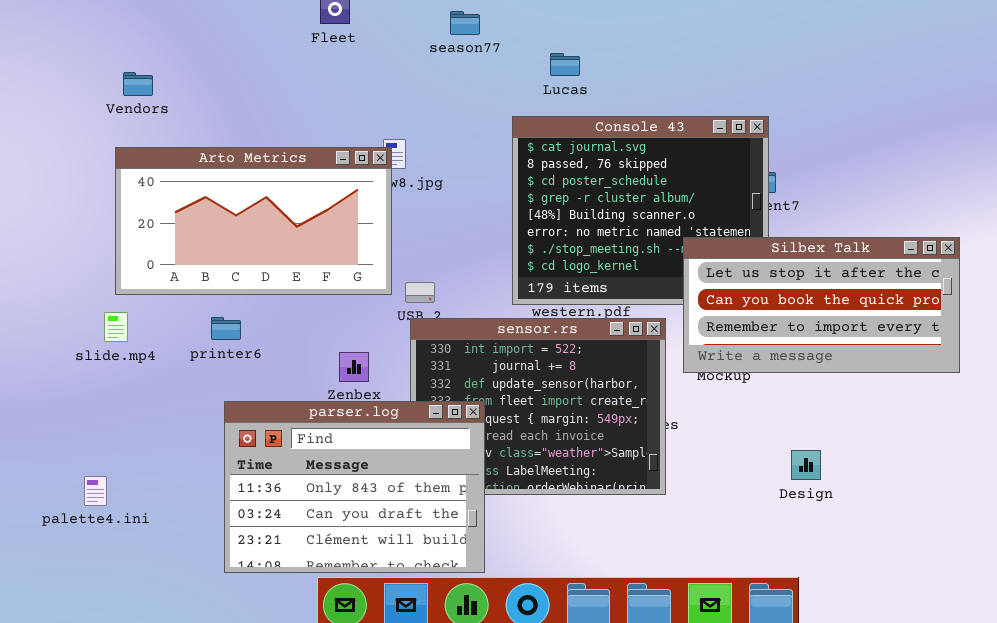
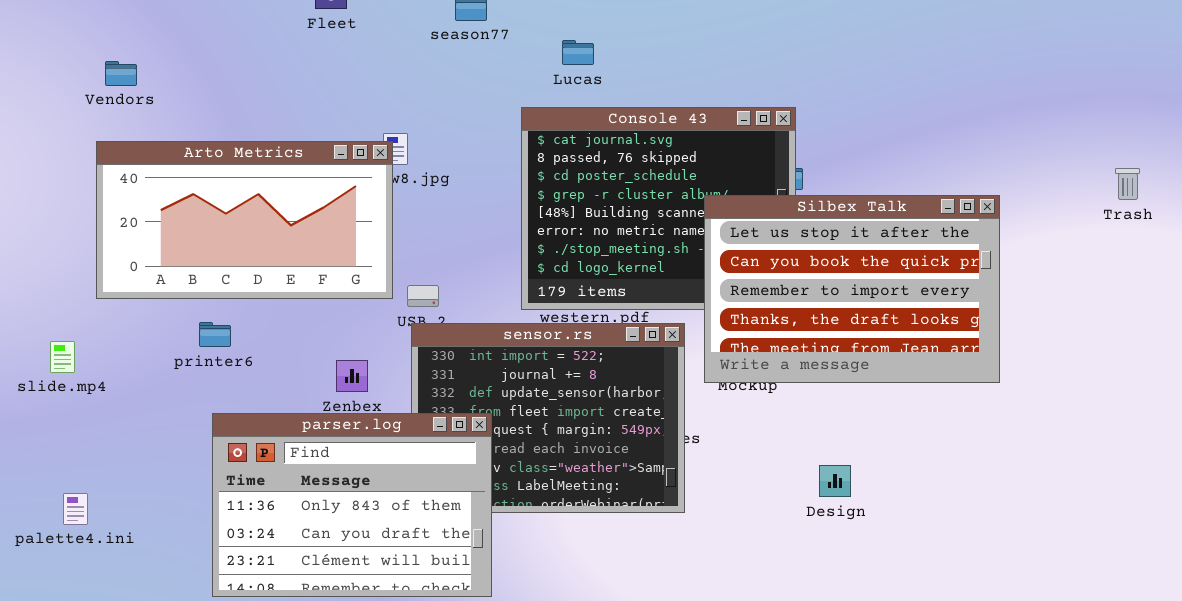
Silbex Talk: [683,237,960,373] -> [704,195,1000,383], resized
slide.mp4: [104,312,128,342] -> [50,341,75,373], moved

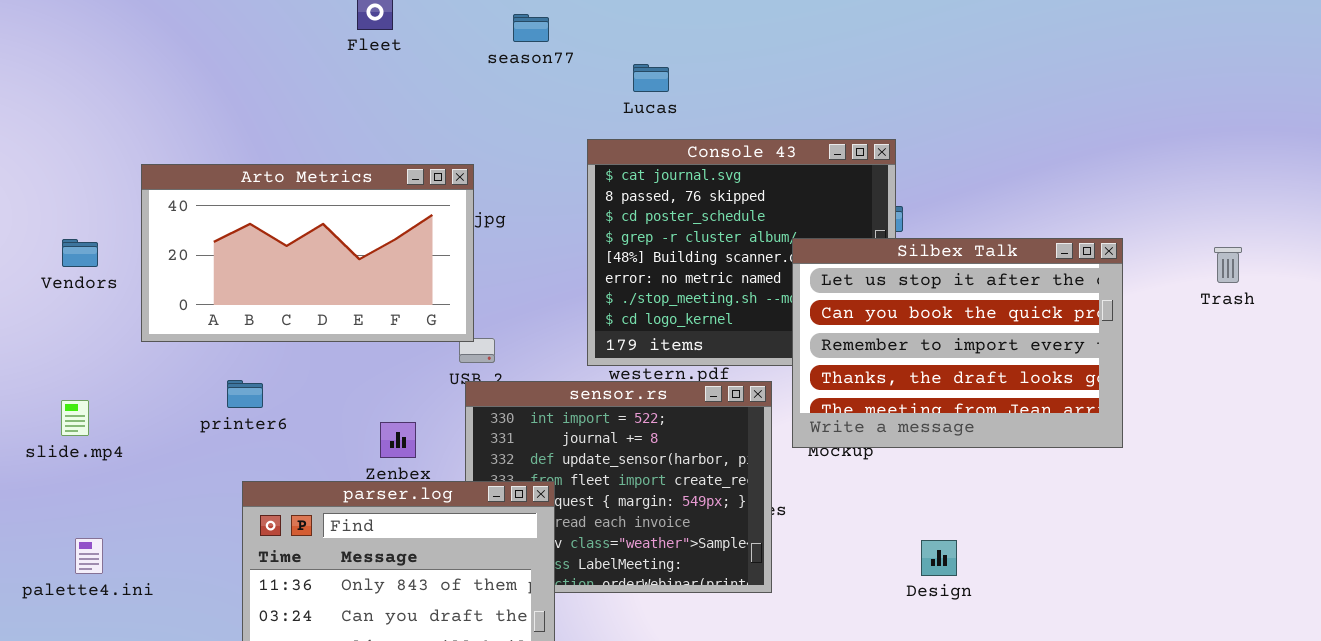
Vendors: [105,61,137,86] -> [62,239,98,267], moved
Arto Metrics: [96,141,393,299] -> [141,164,474,342], moved
Trash: [1115,168,1140,200] -> [1214,247,1242,283], moved
palette4.ini: [63,493,88,525] -> [75,538,103,574], moved

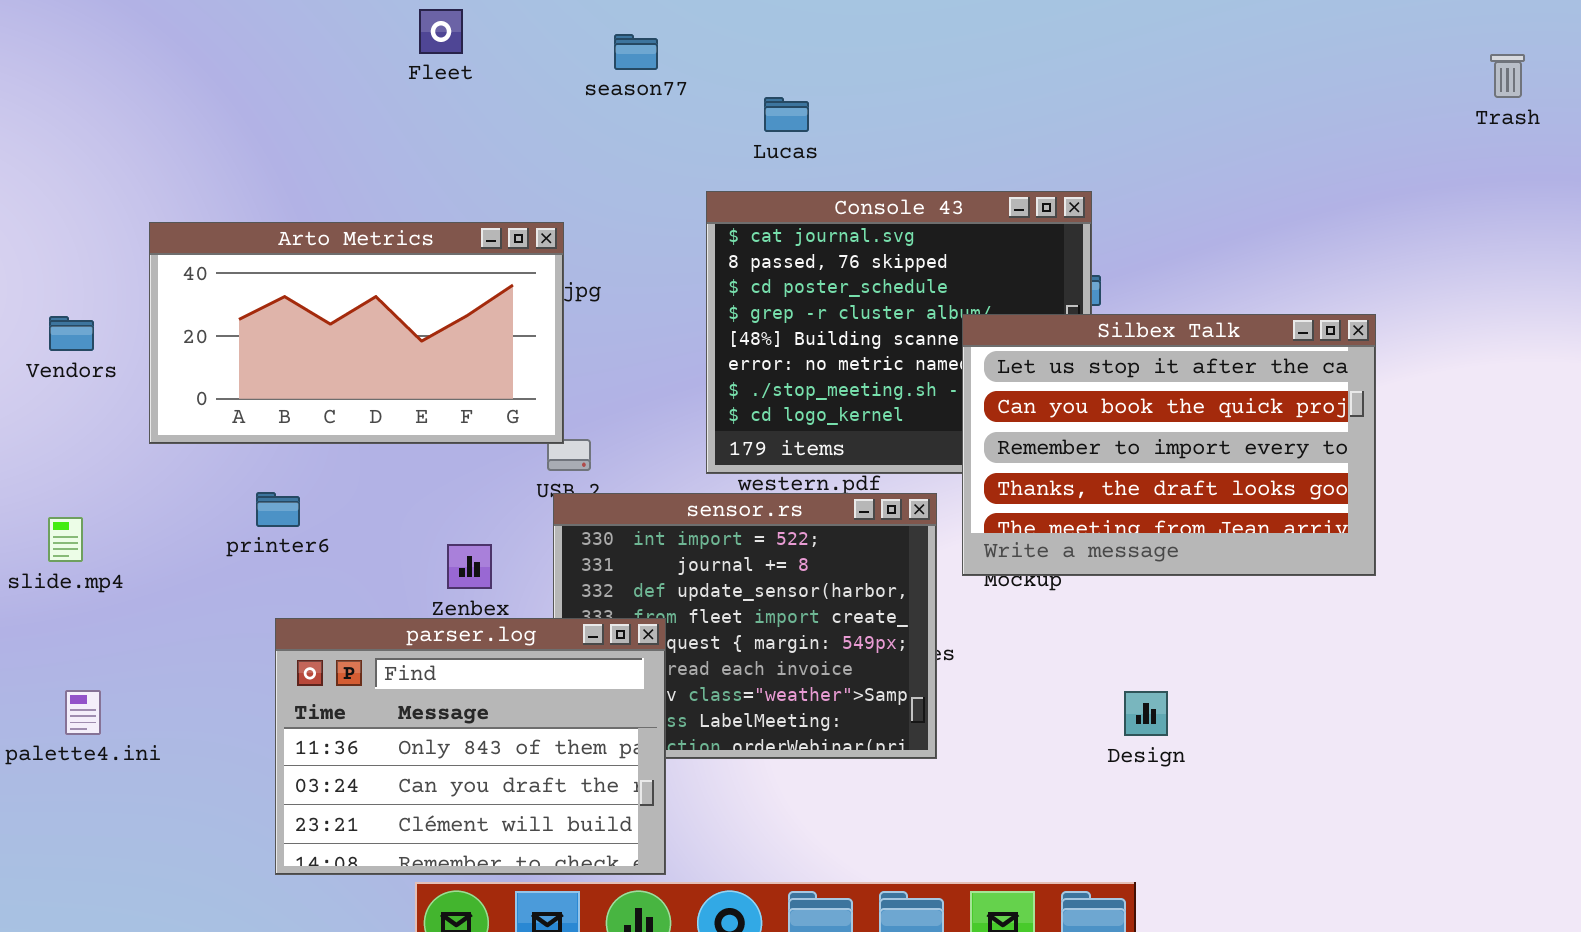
Trash: [1214,247,1242,283] -> [1490,54,1525,98], moved

